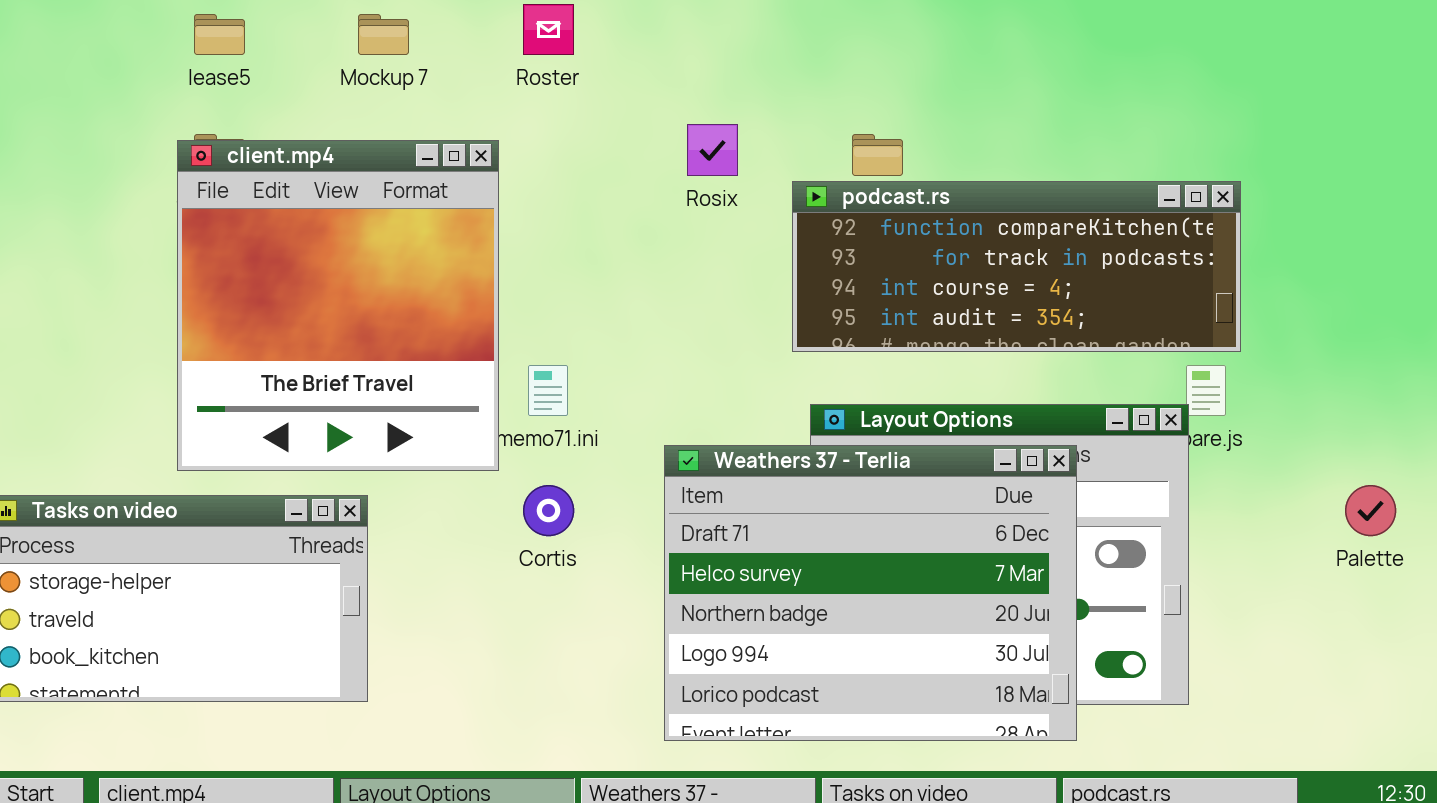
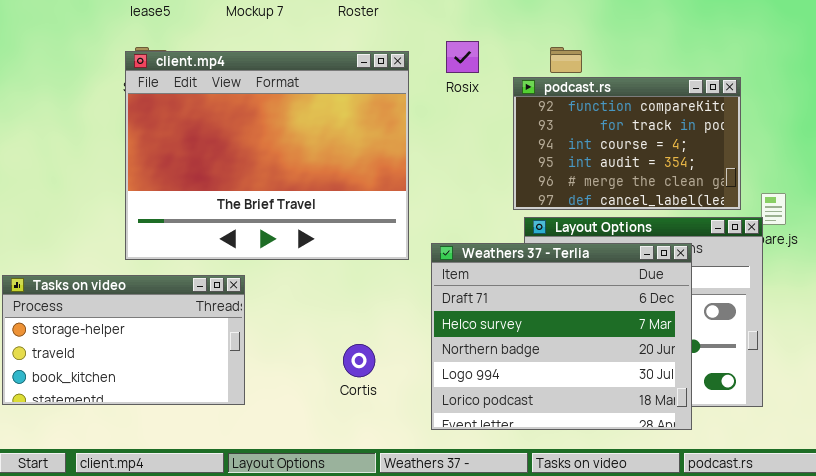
client.mp4: [177,140,499,471] -> [125,51,409,260], resized
podcast.rs: [792,181,1241,352] -> [513,77,741,210], resized
Cortis: [523,485,574,536] -> [343,344,375,377], moved

